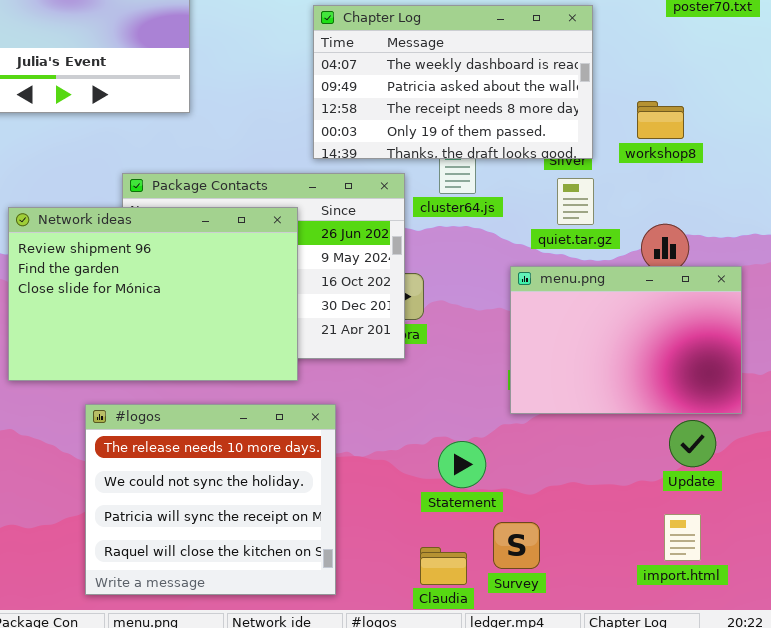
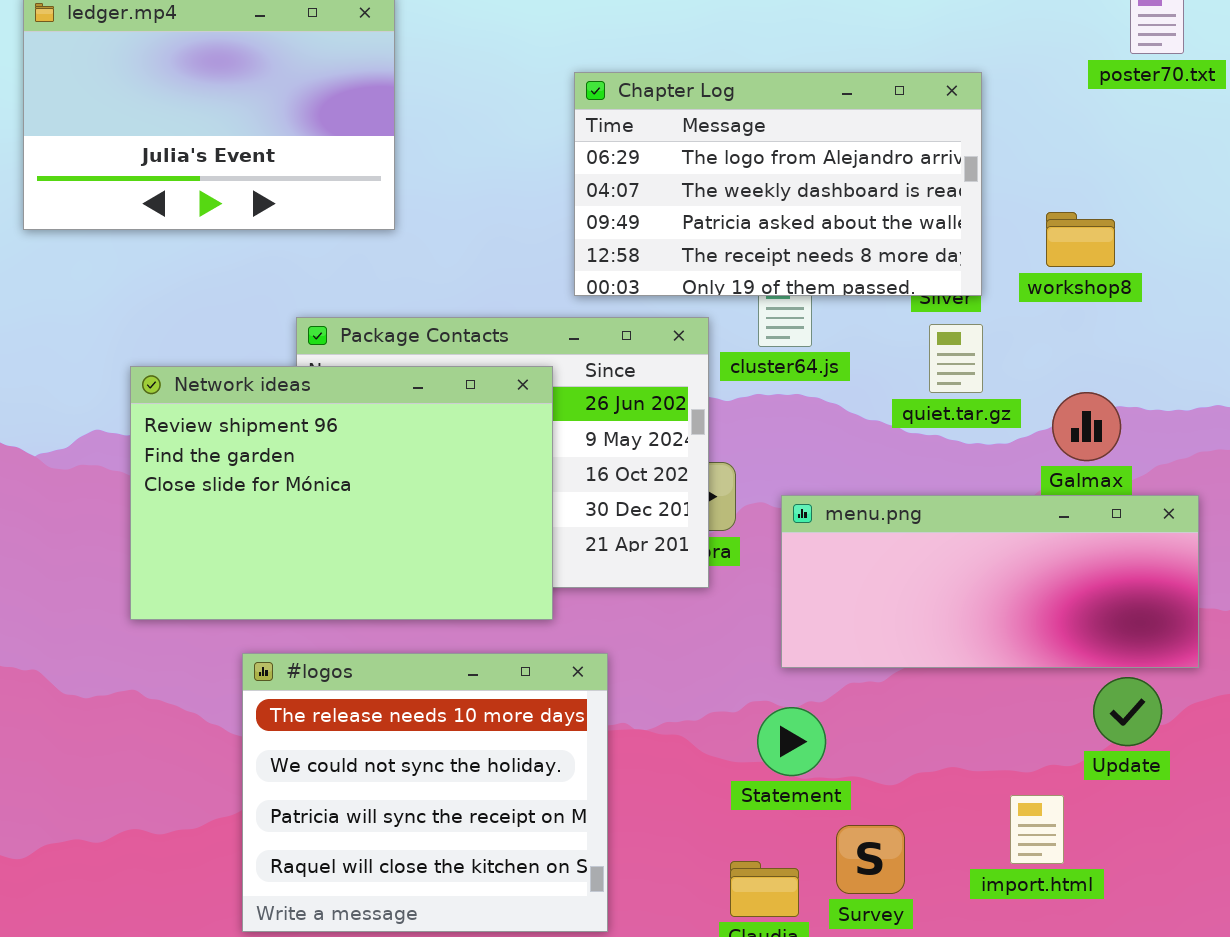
Chapter Log: [313,5,593,159] -> [574,72,982,296], scrolled up 1 row
menu.png: [510,266,742,414] -> [781,495,1199,668], resized
import.html: [664,514,701,561] -> [1010,795,1064,864], moved

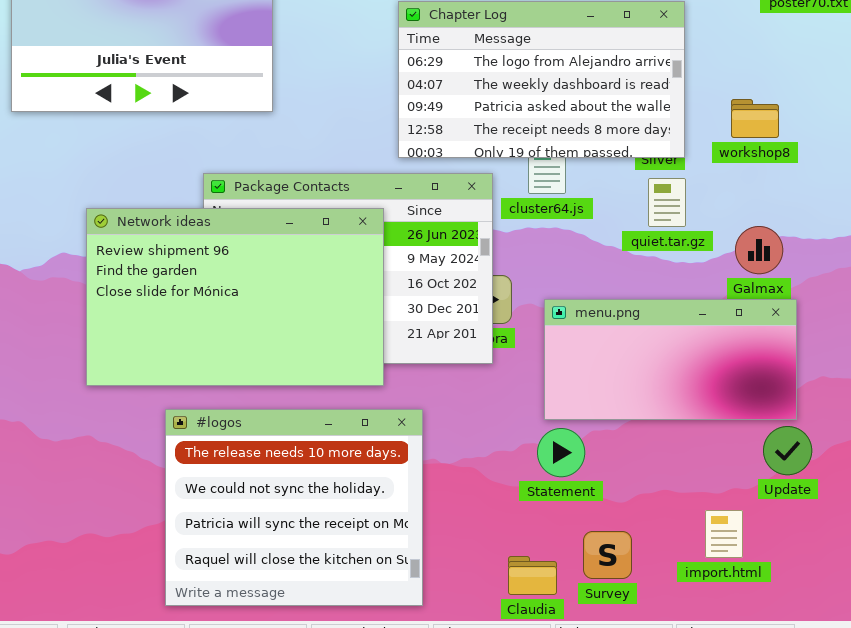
menu.png: [781,495,1199,668] -> [544,299,797,420], resized
Statement: [757,707,826,776] -> [537,428,585,477], moved

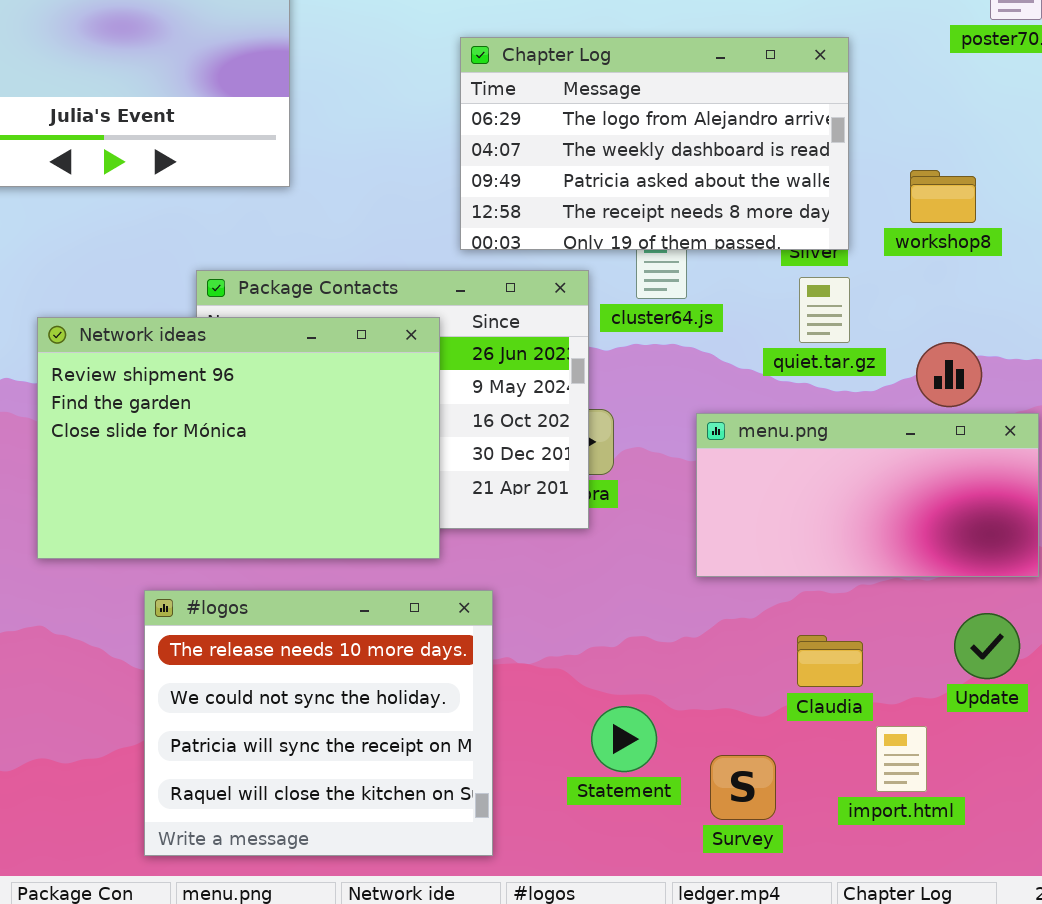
menu.png: [544,299,797,420] -> [696,413,1039,577], moved
Statement: [537,428,585,477] -> [591,706,657,772], moved
Claudia: [508,556,557,595] -> [797,635,863,687], moved

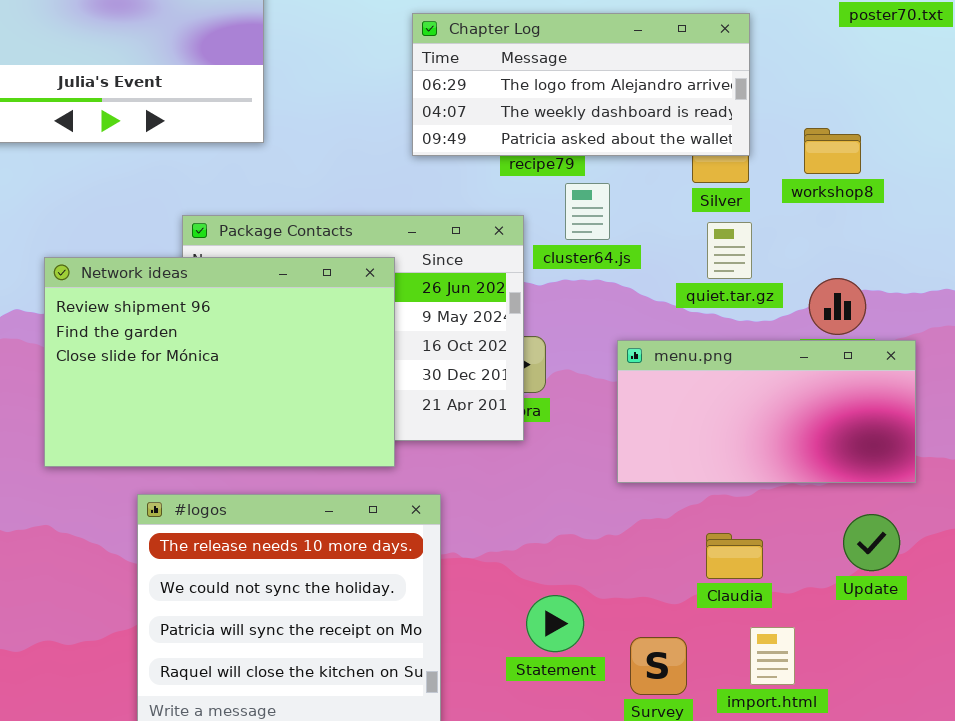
Chapter Log: [460,37,849,250] -> [412,13,750,156], resized
import.html: [876,726,927,792] -> [750,627,795,685], moved

